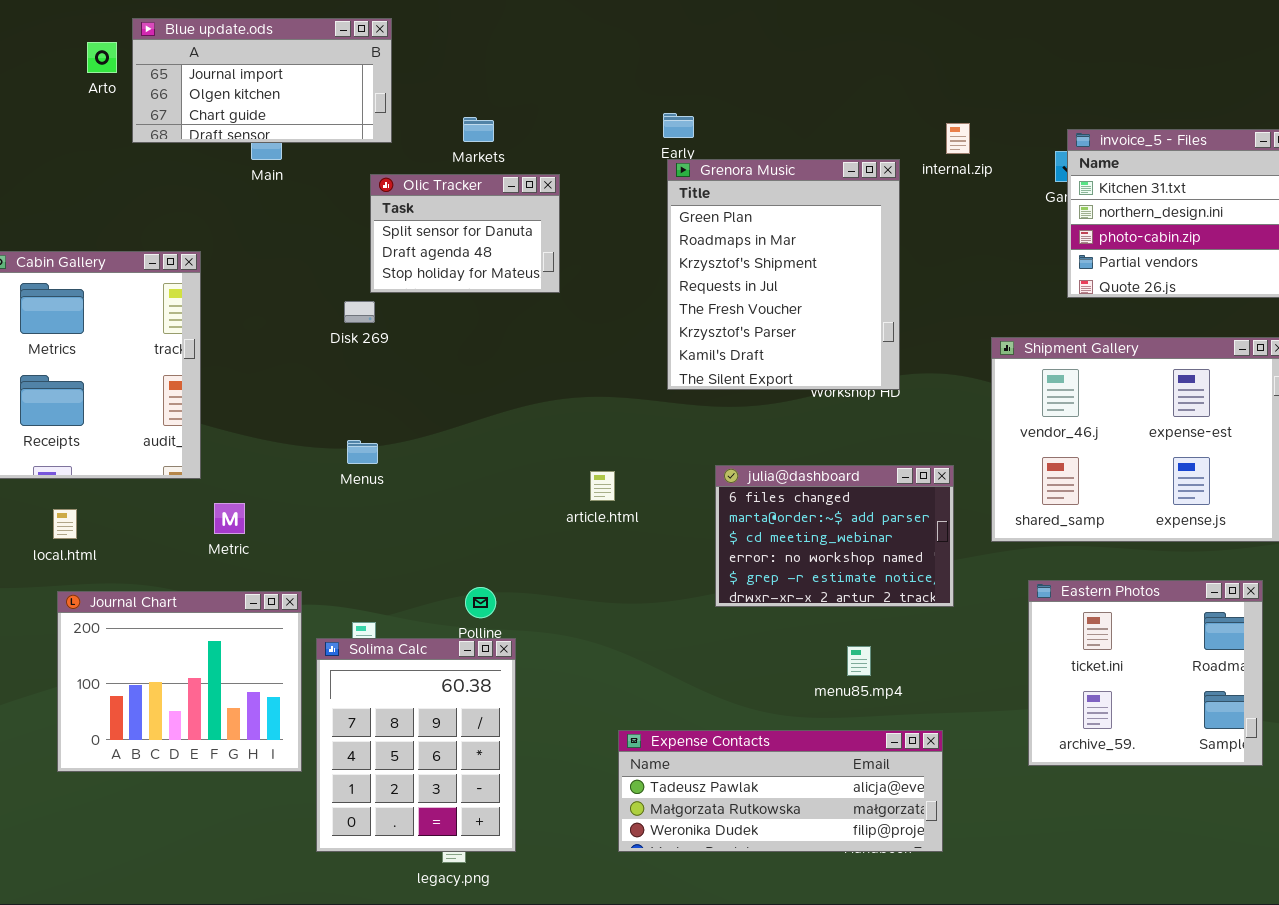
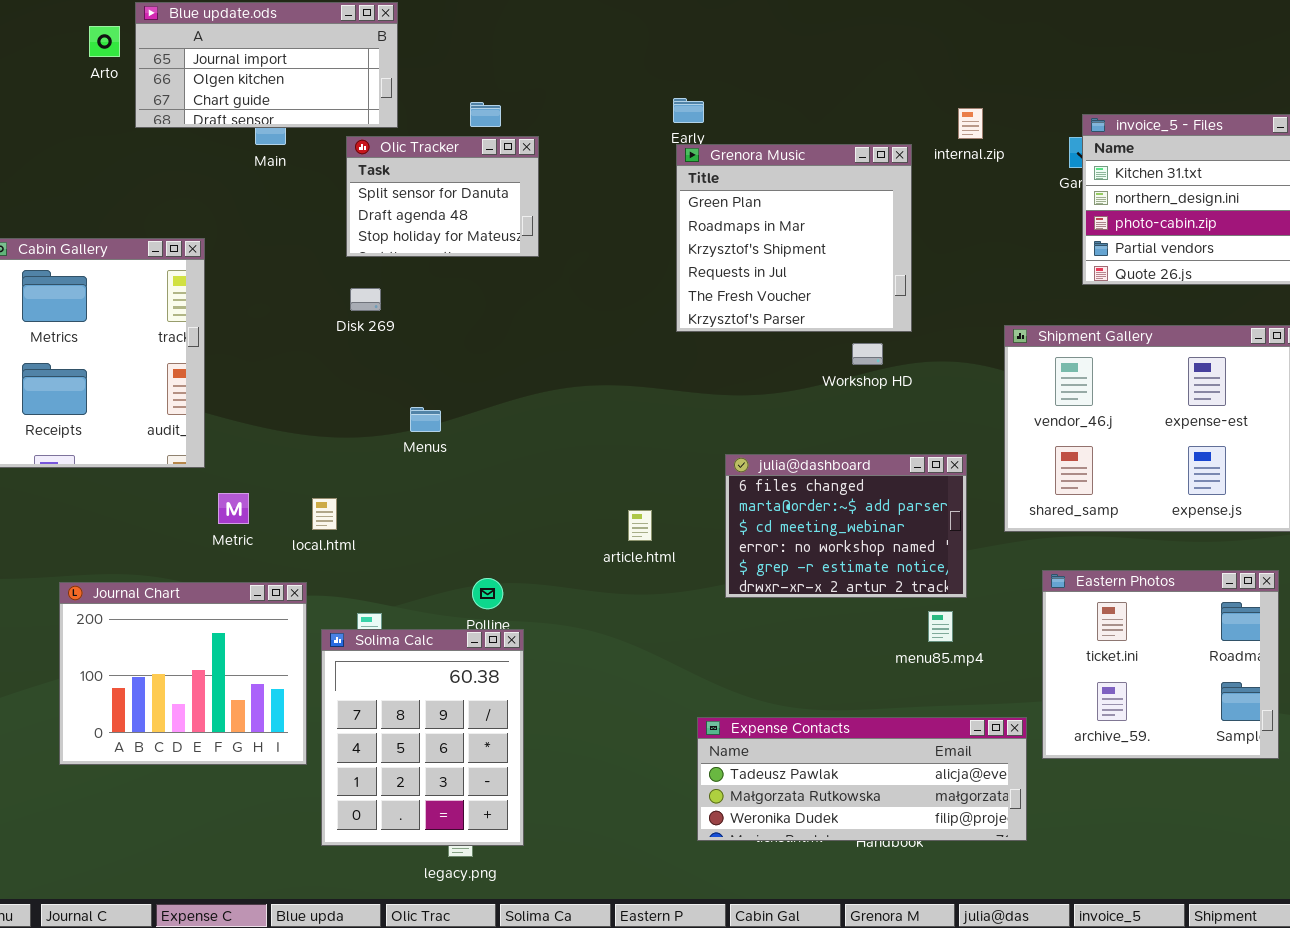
Grenora Music: [667,159,900,390] -> [676,144,912,332], resized
Olic Tracker: [370,174,560,293] -> [346,136,539,257], moved
Menus: [347,440,378,464] -> [410,407,441,432], moved
article.html: [590,471,615,501] -> [628,510,652,541], moved
local.html: [53,509,77,539] -> [312,498,337,530], moved
menu85.mp4: [847,646,871,676] -> [928,611,953,642], moved
Expense Contacts: [618,730,943,852] -> [697,717,1027,841], moved

